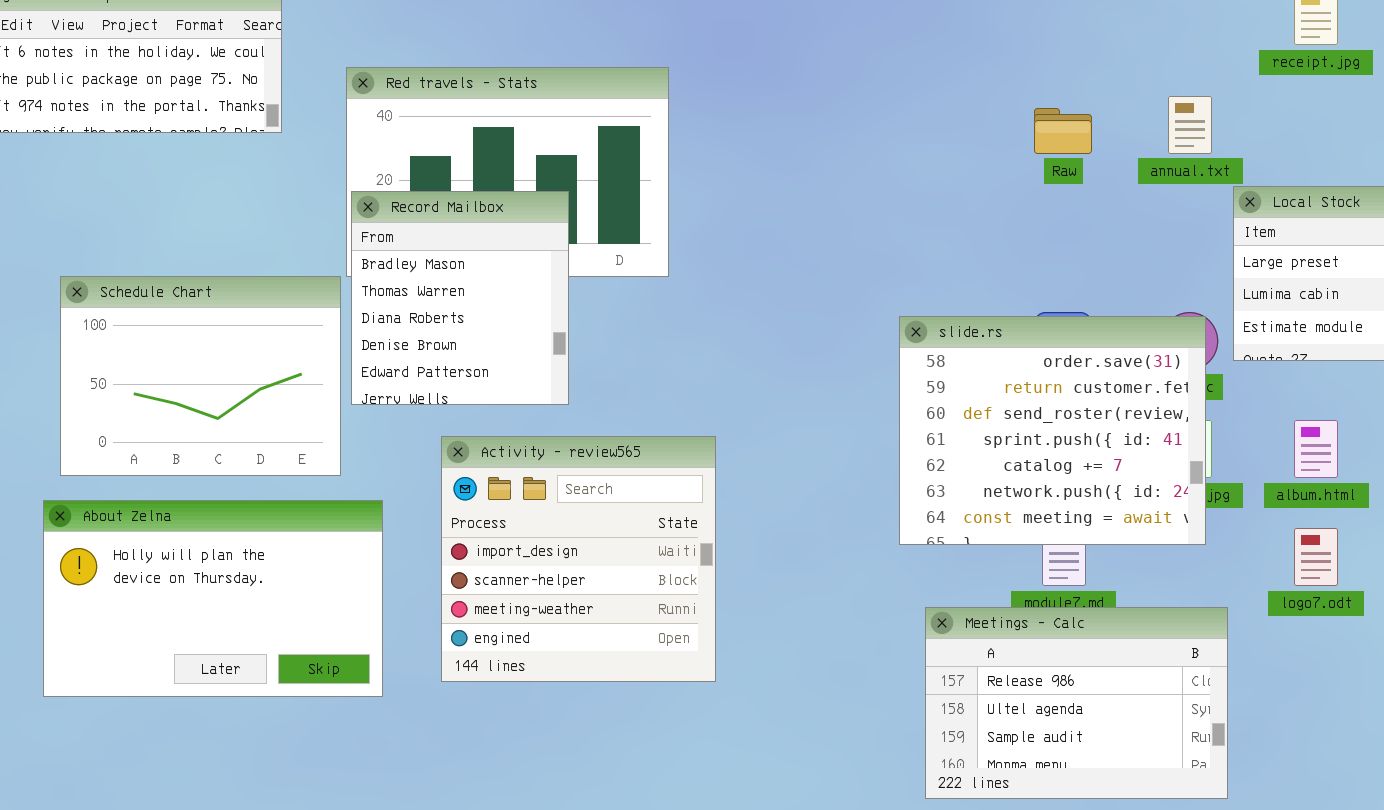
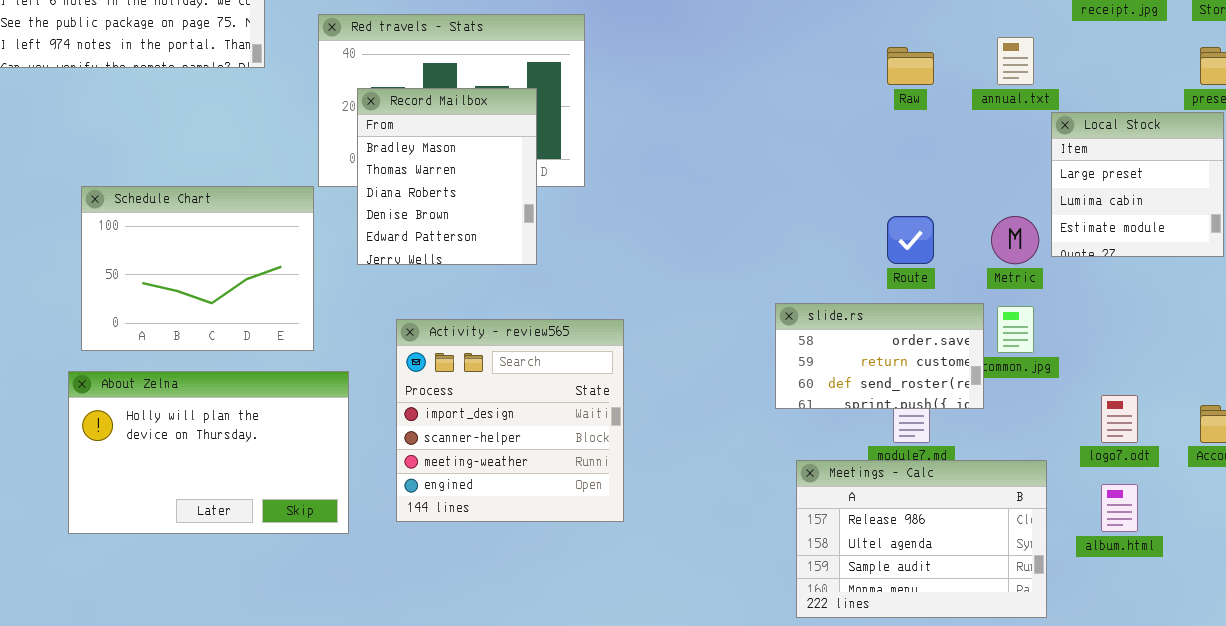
Record Mailbox: [351,191,569,405] -> [357,88,537,265], moved
slide.rs: [899,316,1206,545] -> [775,303,984,409], resized
album.html: [1294,420,1338,478] -> [1101,484,1138,532], moved

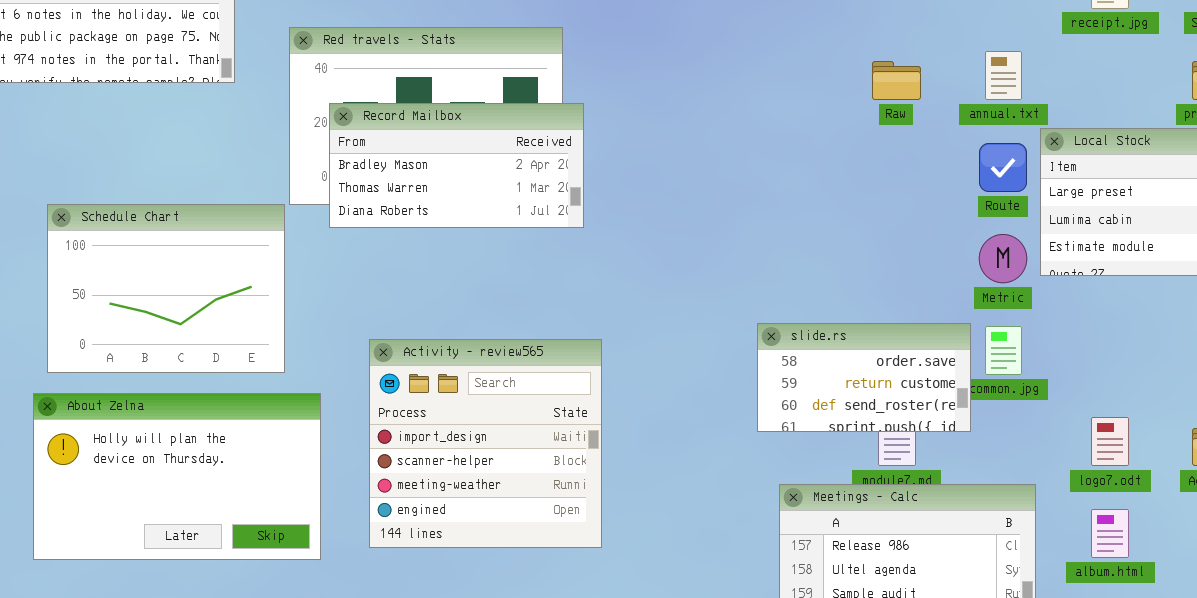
Record Mailbox: [357,88,537,265] -> [329,103,584,228], resized
Route: [887,216,934,264] -> [979,143,1027,192], moved

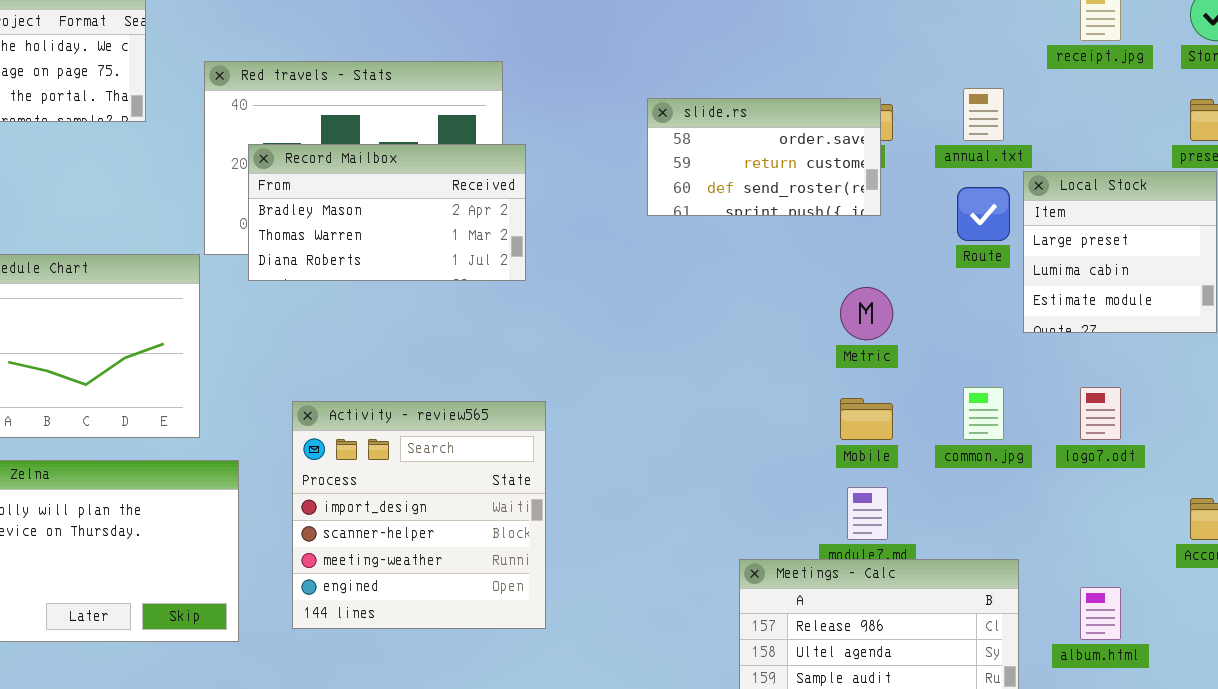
Metric: [979,234,1027,283] -> [840,287,893,340], moved
slide.rs: [757,323,971,432] -> [647,98,881,216], moved
logo7.odt: [1091,417,1129,466] -> [1080,387,1121,440], moved

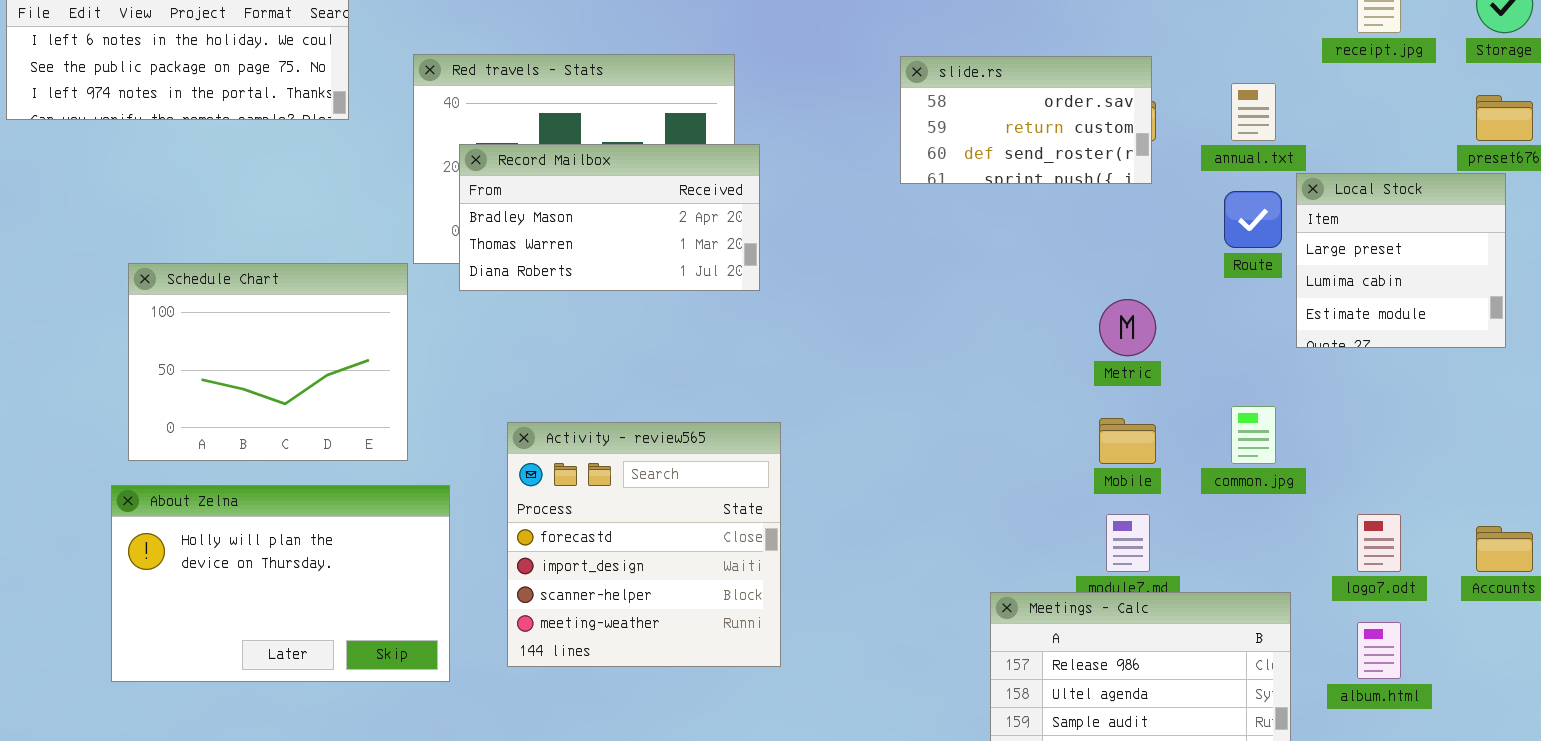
slide.rs: [647,98,881,216] -> [900,56,1152,184], moved
logo7.odt: [1080,387,1121,440] -> [1357,514,1401,572], moved
Activity - review565: [292,401,546,629] -> [507,422,781,667], scrolled up 1 row

